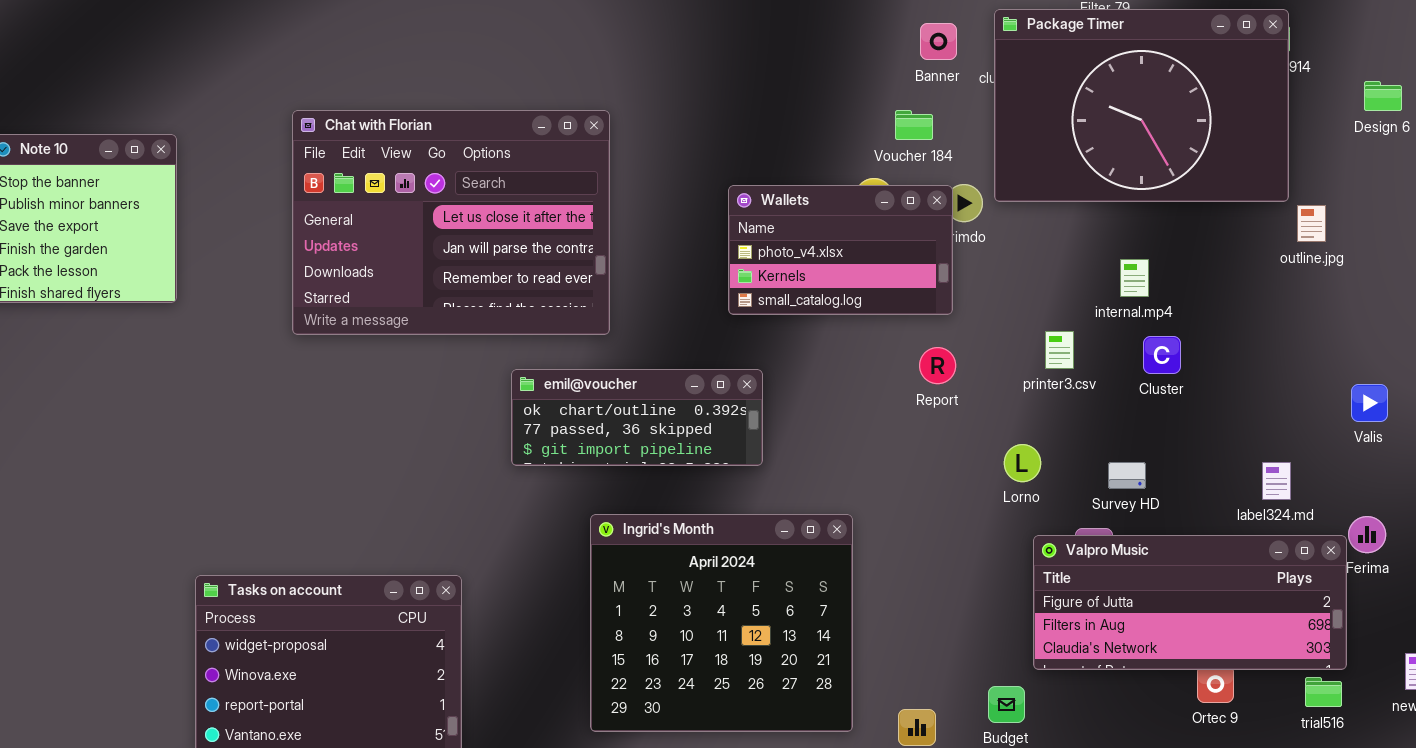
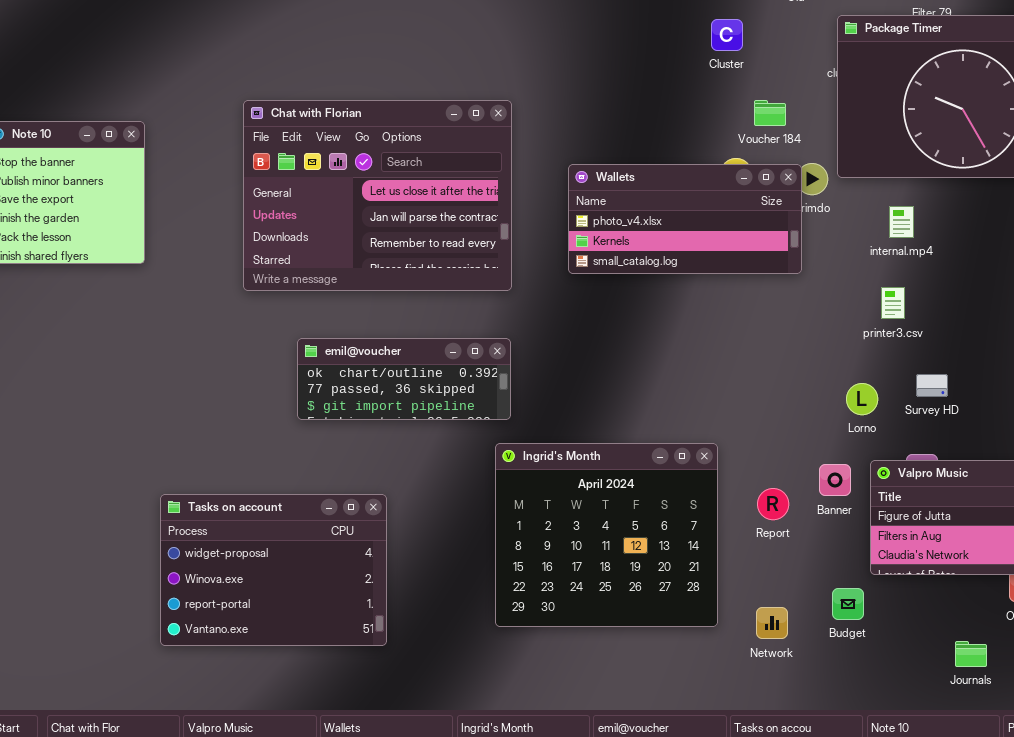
Banner: [920,23,957,60] -> [819,464,851,496], moved
Wallets: [728,185,953,315] -> [568,164,802,274], resized
internal.mp4: [1120,259,1149,297] -> [889,206,914,238], moved
Cluster: [1143,336,1181,374] -> [711,19,743,51], moved
Report: [919,347,956,384] -> [757,488,789,520], moved
emil@voucher: [511,369,763,466] -> [297,338,511,420], moved
Survey HD: [1108,462,1146,489] -> [916,374,948,397], moved

